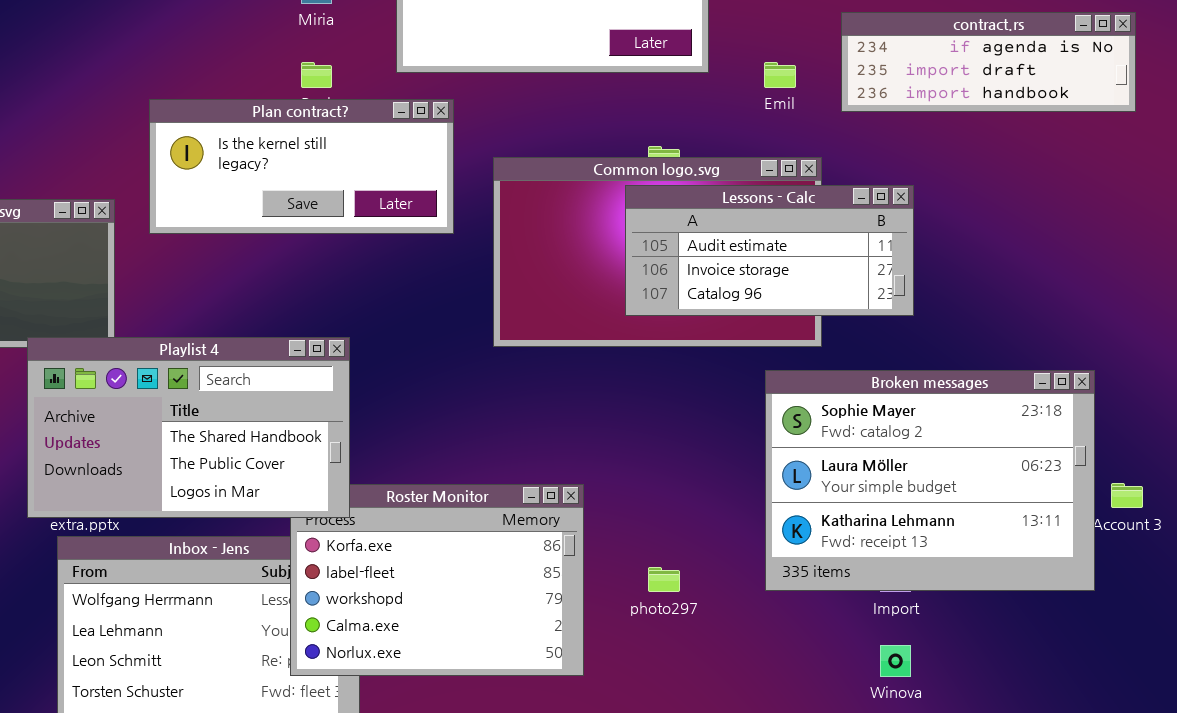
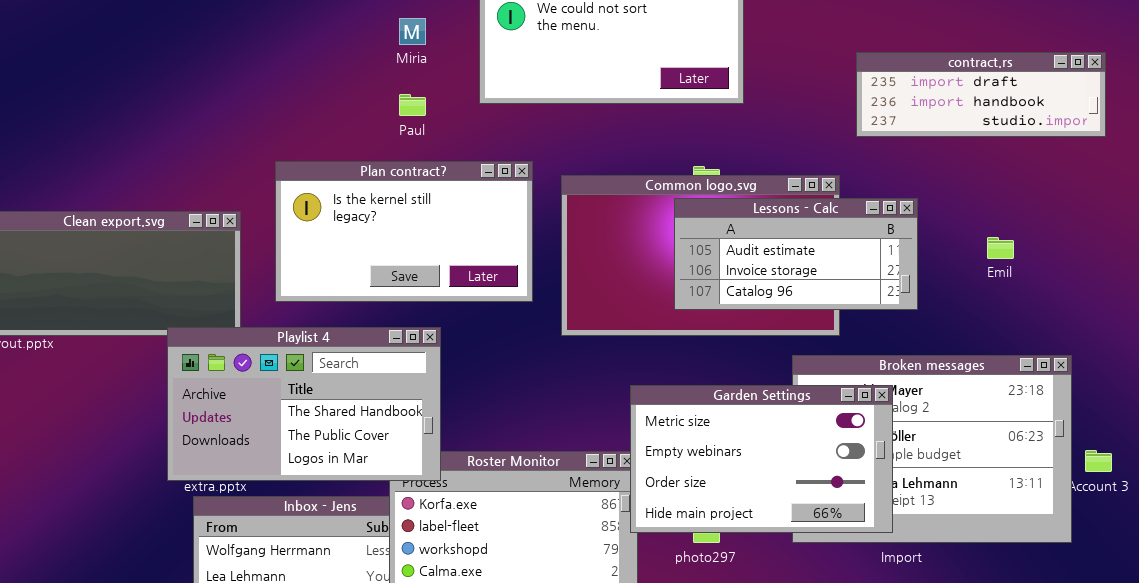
contract.rs: [841,12,1136,112] -> [856,52,1106,137], scrolled down 1 row
Emil: [764,62,796,88] -> [987,237,1014,259], moved
Plan contract?: [149,99,454,234] -> [275,161,533,302], moved, resized
Garden Settings: none -> [630,385,893,533], opened

